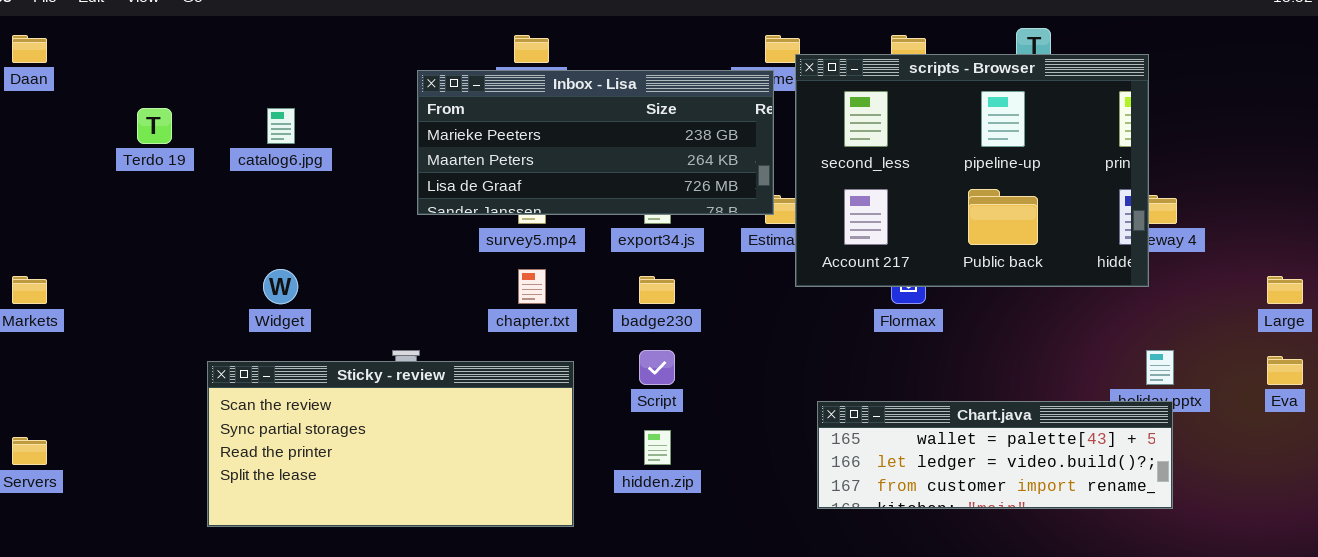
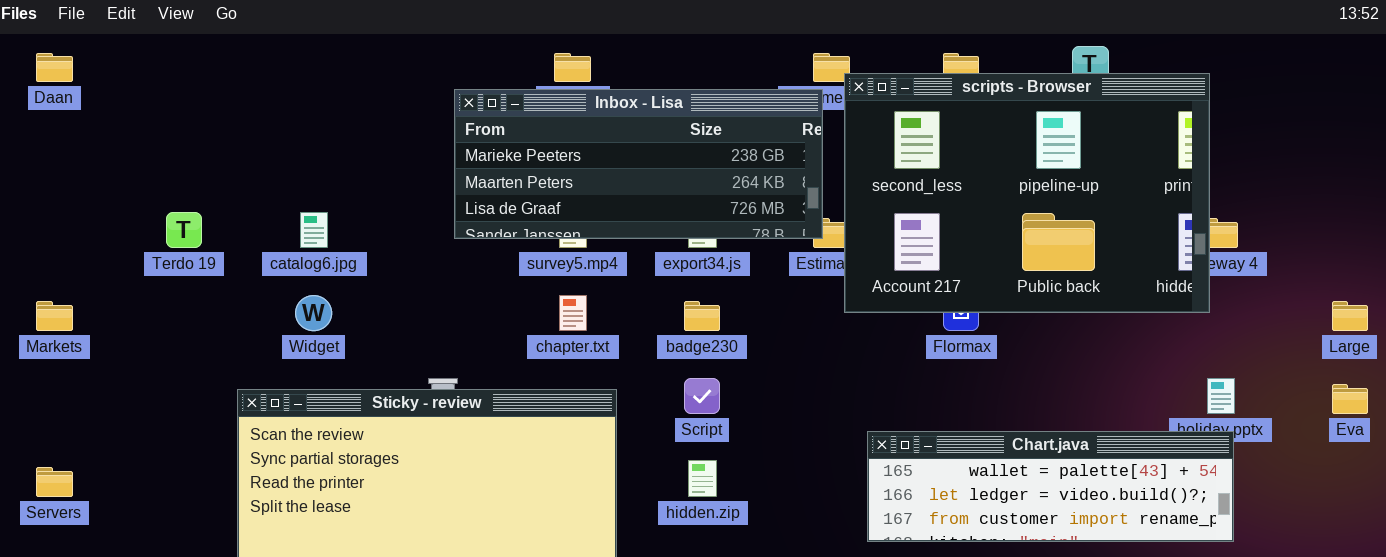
Terdo 19: [137,108,172,144] -> [166,212,202,248], moved
catalog6.jpg: [267,108,295,144] -> [300,212,328,248], moved

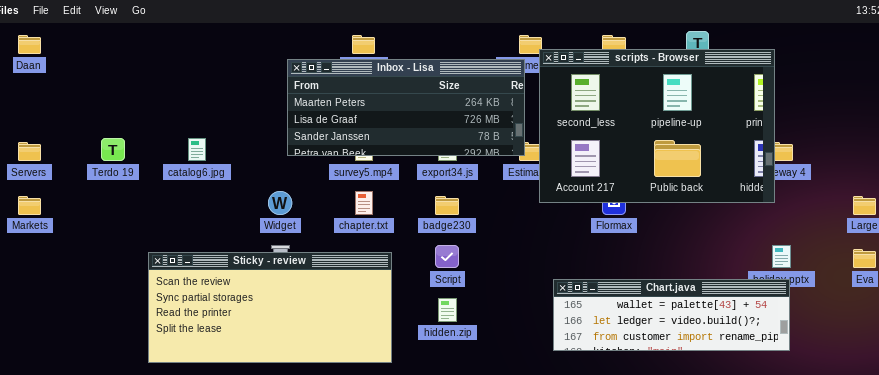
Inbox - Lisa: [454,89,823,239] -> [287,59,525,156], scrolled down 1 row
Widget: [295,295,332,331] -> [268,191,292,215], moved
Servers: [36,467,73,497] -> [18,142,41,161], moved

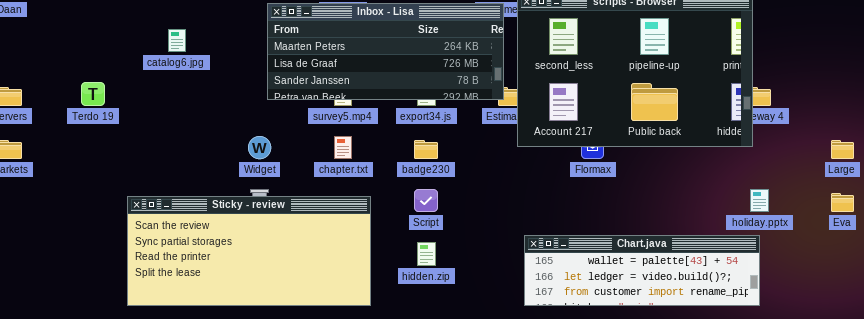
catalog6.jpg: [188,138,206,161] -> [168,29,186,52], moved
Chart.java: [553,279,790,351] -> [524,235,760,306], moved

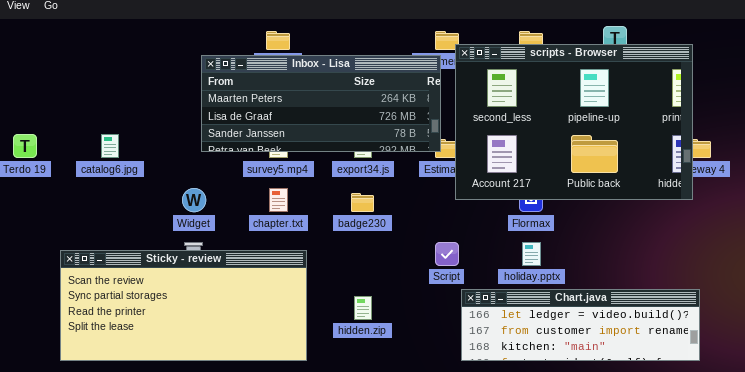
catalog6.jpg: [168,29,186,52] -> [101,134,119,158], moved
Script: [414,189,438,212] -> [435,242,459,266], moved
holiday.pptx: [750,189,769,212] -> [522,242,541,266], moved
Chart.java: [524,235,760,306] -> [461,289,700,361], scrolled down 1 row

